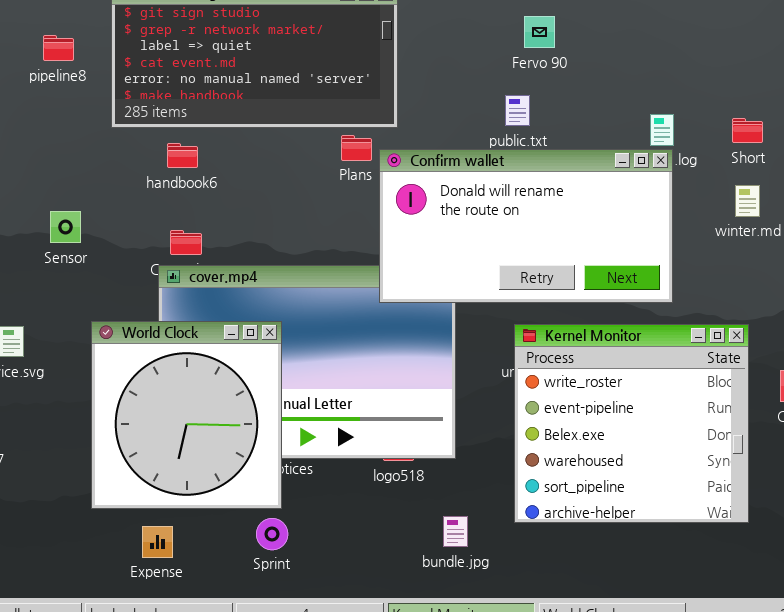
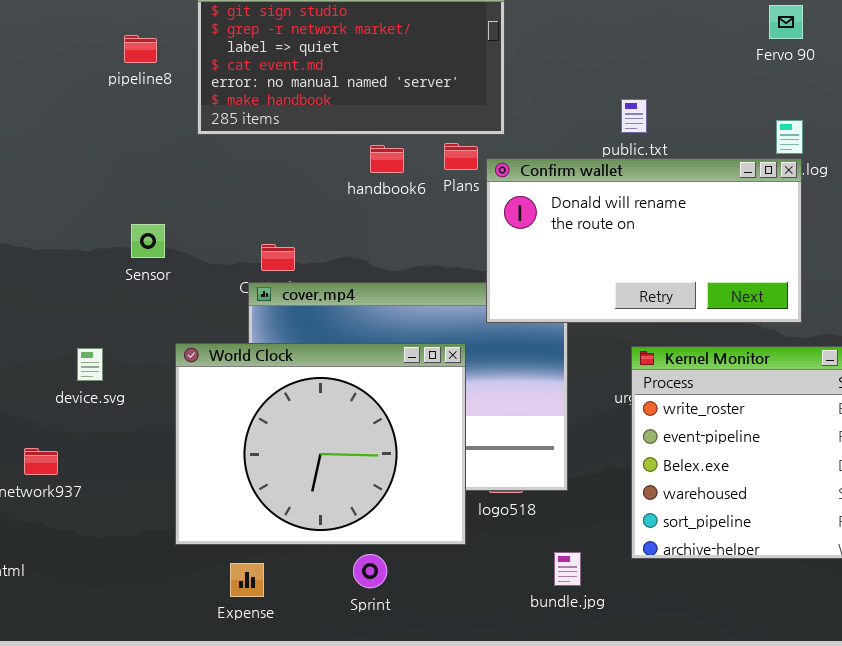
Fervo 90: [524,16,555,48] -> [769,5,803,39], moved
handbook6: [167,143,198,168] -> [370,145,404,173], moved
World Clock: [91,321,282,509] -> [175,343,466,545], resized

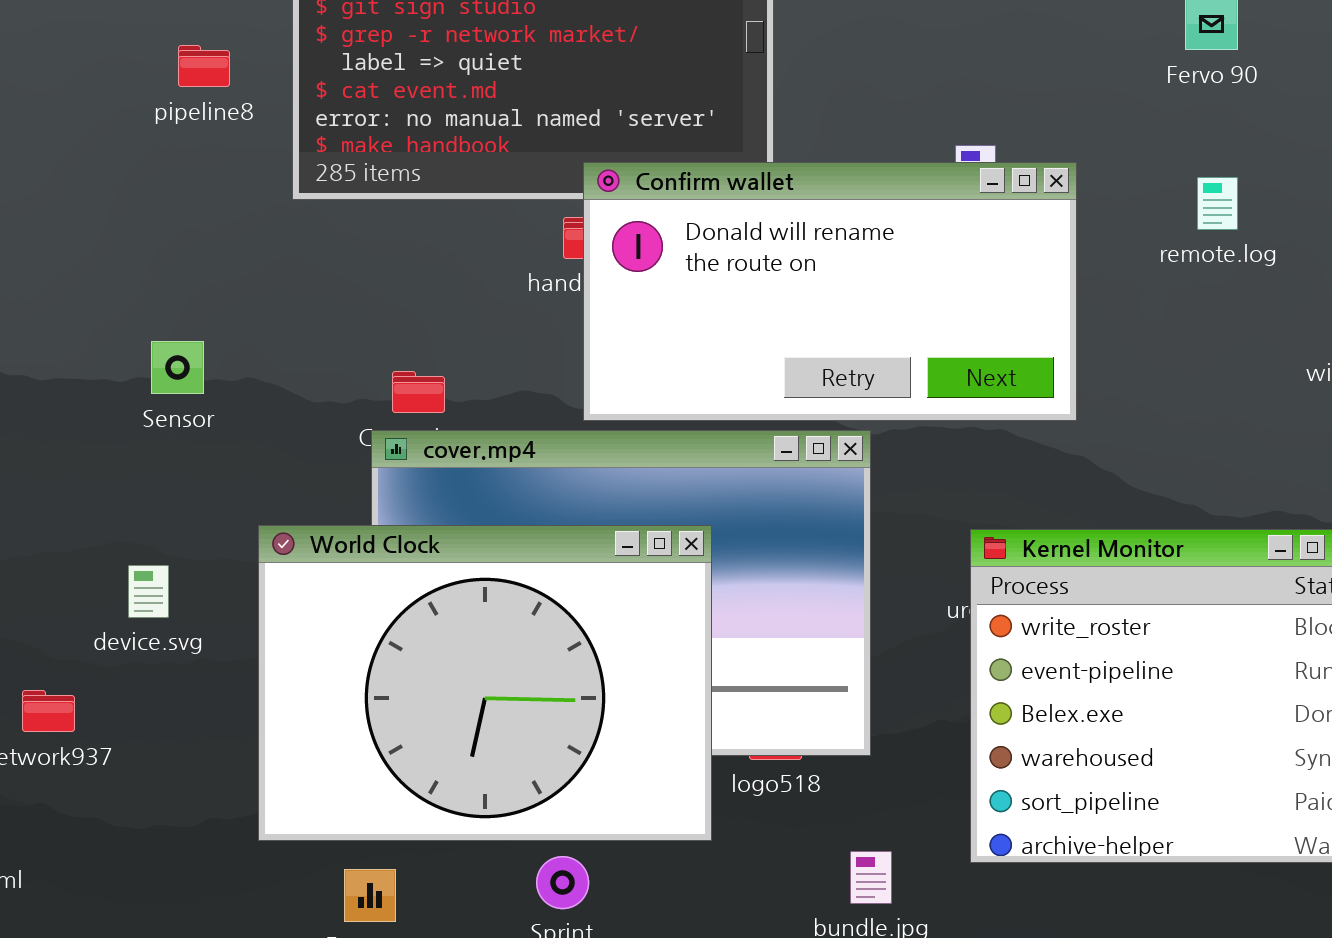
Confirm wallet: [486,158,802,323] -> [583,162,1077,421], moved
Sensor: [131,224,165,258] -> [151,341,204,394], moved
device.svg: [77,348,103,381] -> [128,565,169,618], moved

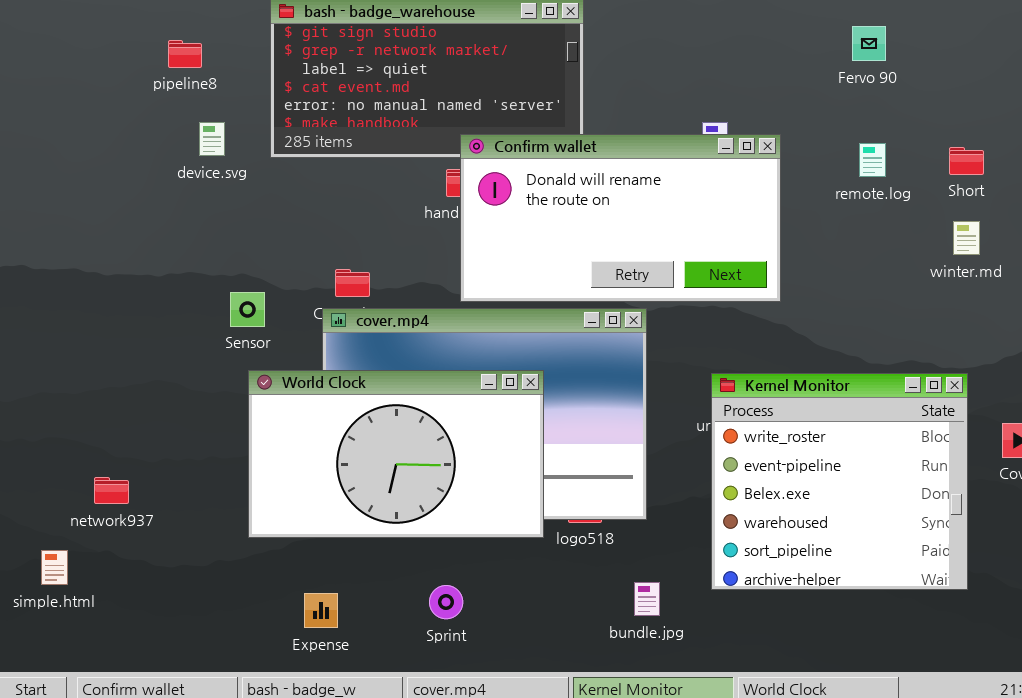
pipeline8: [178,45,230,87] -> [168,40,202,68], moved
Sensor: [151,341,204,394] -> [230,292,265,327], moved
World Clock: [258,525,712,841] -> [248,370,544,538], resized
device.svg: [128,565,169,618] -> [199,122,225,156], moved

